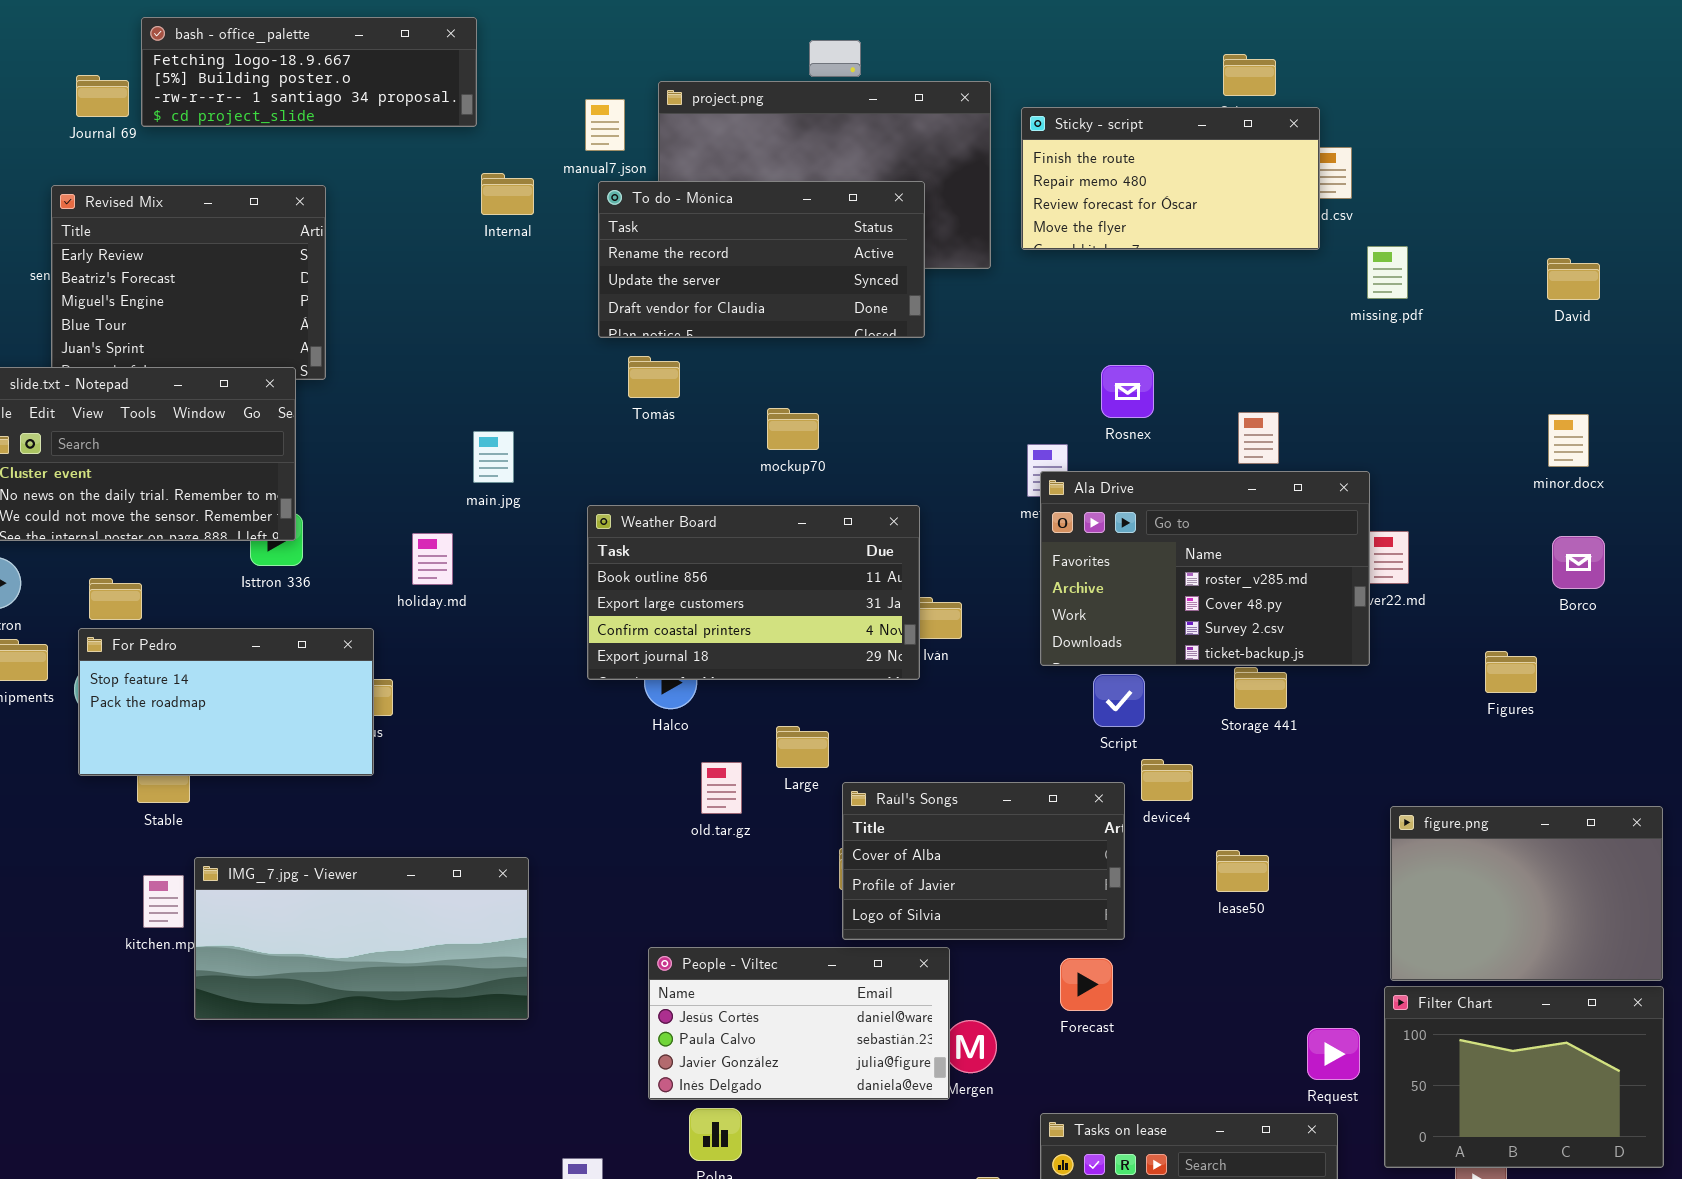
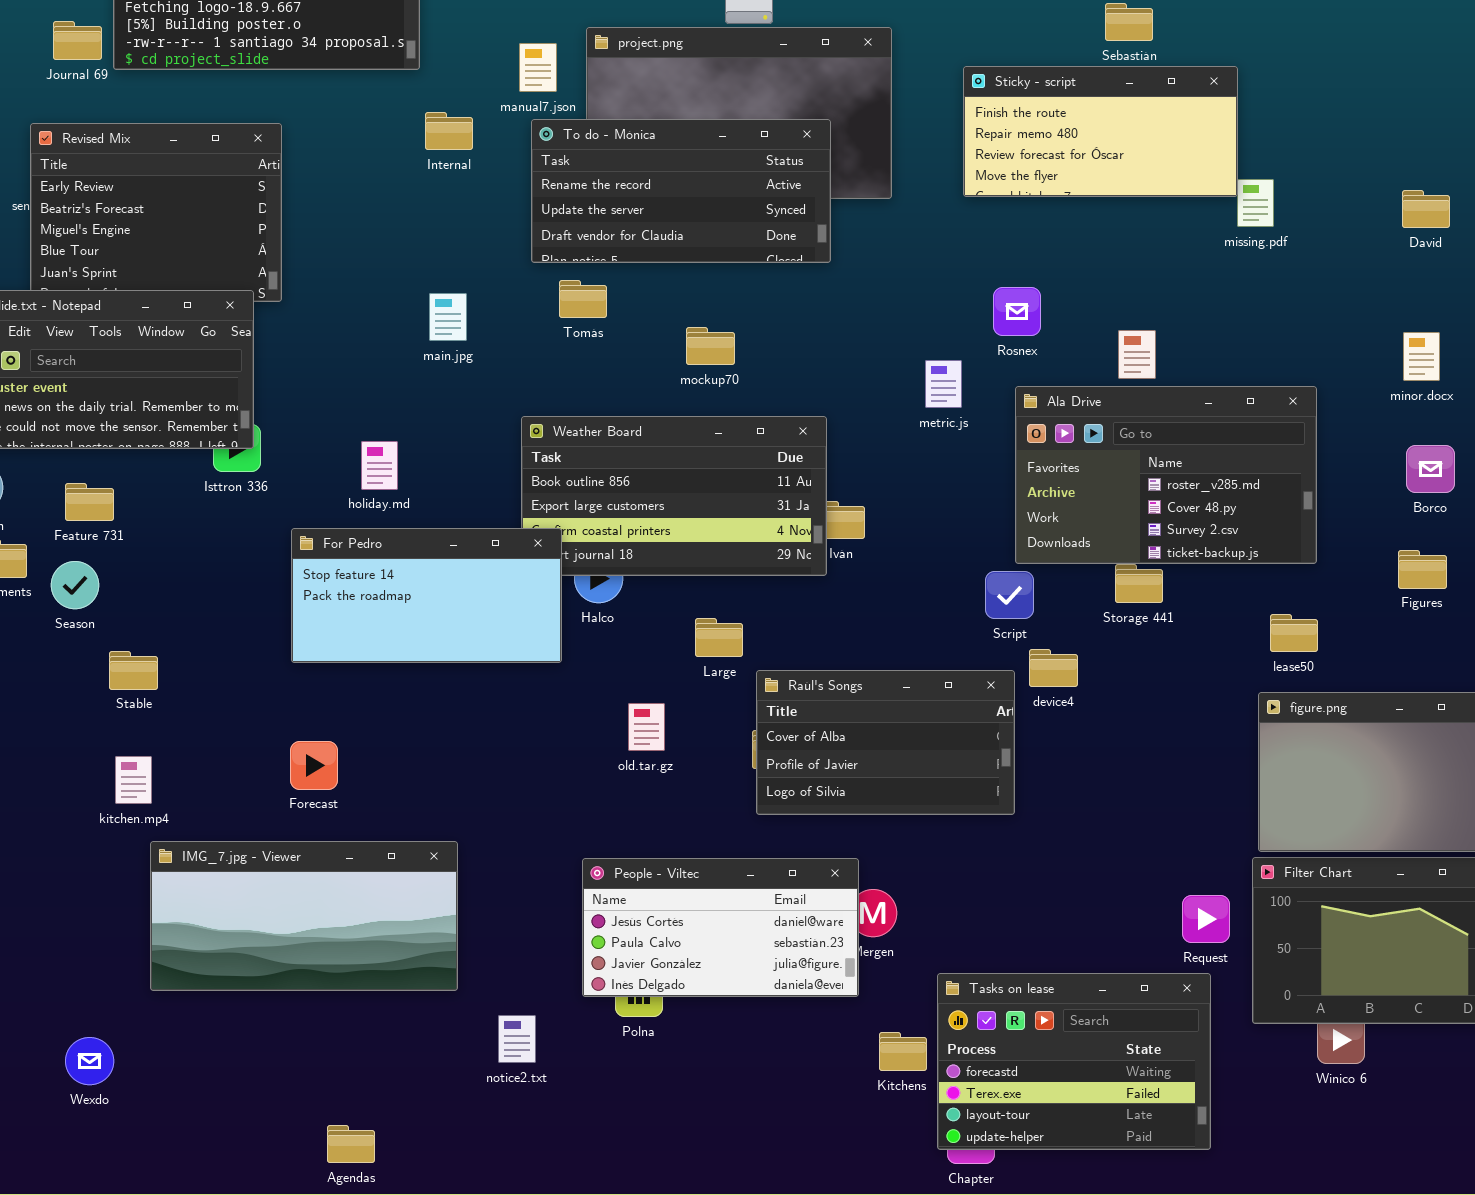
Sticky - script: [1021,107,1320,250] -> [963,66,1238,197], moved
main.jpg: [473,431,514,483] -> [429,293,467,341], moved
Ala Drive: [1040,471,1370,666] -> [1015,386,1317,564], moved
For Pedro: [78,628,374,776] -> [291,528,562,663], moved
Figures: [1485,651,1537,693] -> [1398,550,1447,589], moved
old.tar.gz: [701,762,742,814] -> [628,703,665,751], moved
lease50: [1216,850,1269,892] -> [1270,614,1318,652], moved
IMG_7.jpg - Viewer: [194,857,529,1020] -> [150,841,458,991], moved
People - Viltec: [648,947,950,1100] -> [582,858,859,997], moved
Forecast: [1060,958,1113,1011] -> [290,741,338,790], moved

